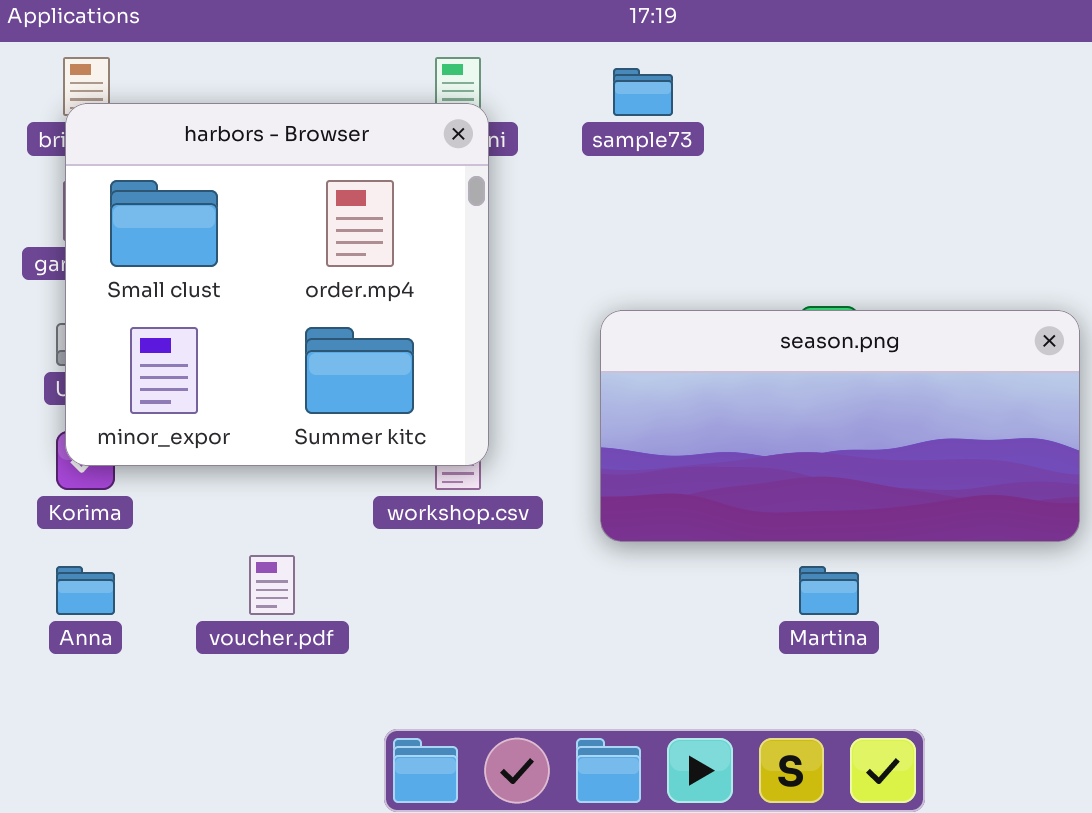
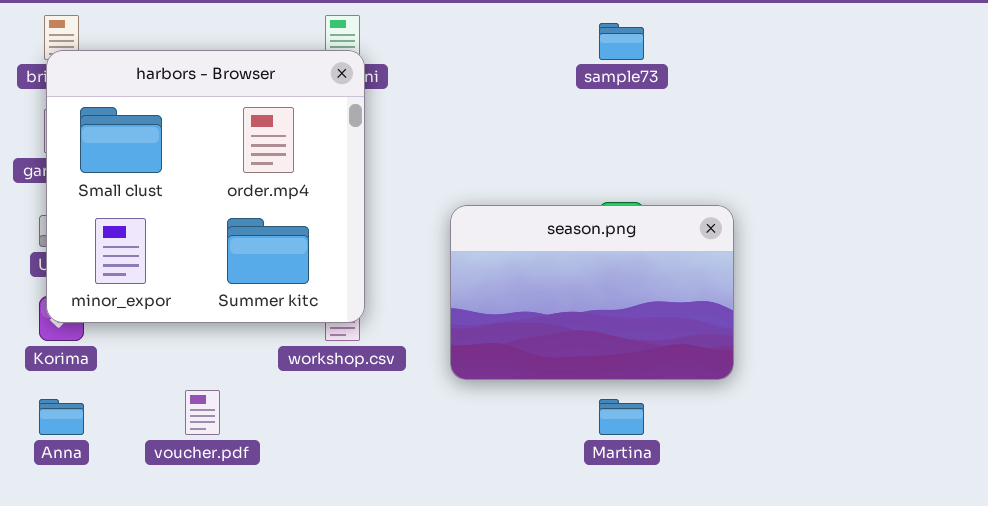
sample73: [613,68,673,116] -> [599,23,644,60], moved
season.png: [600,310,1080,542] -> [450,205,734,380], resized

